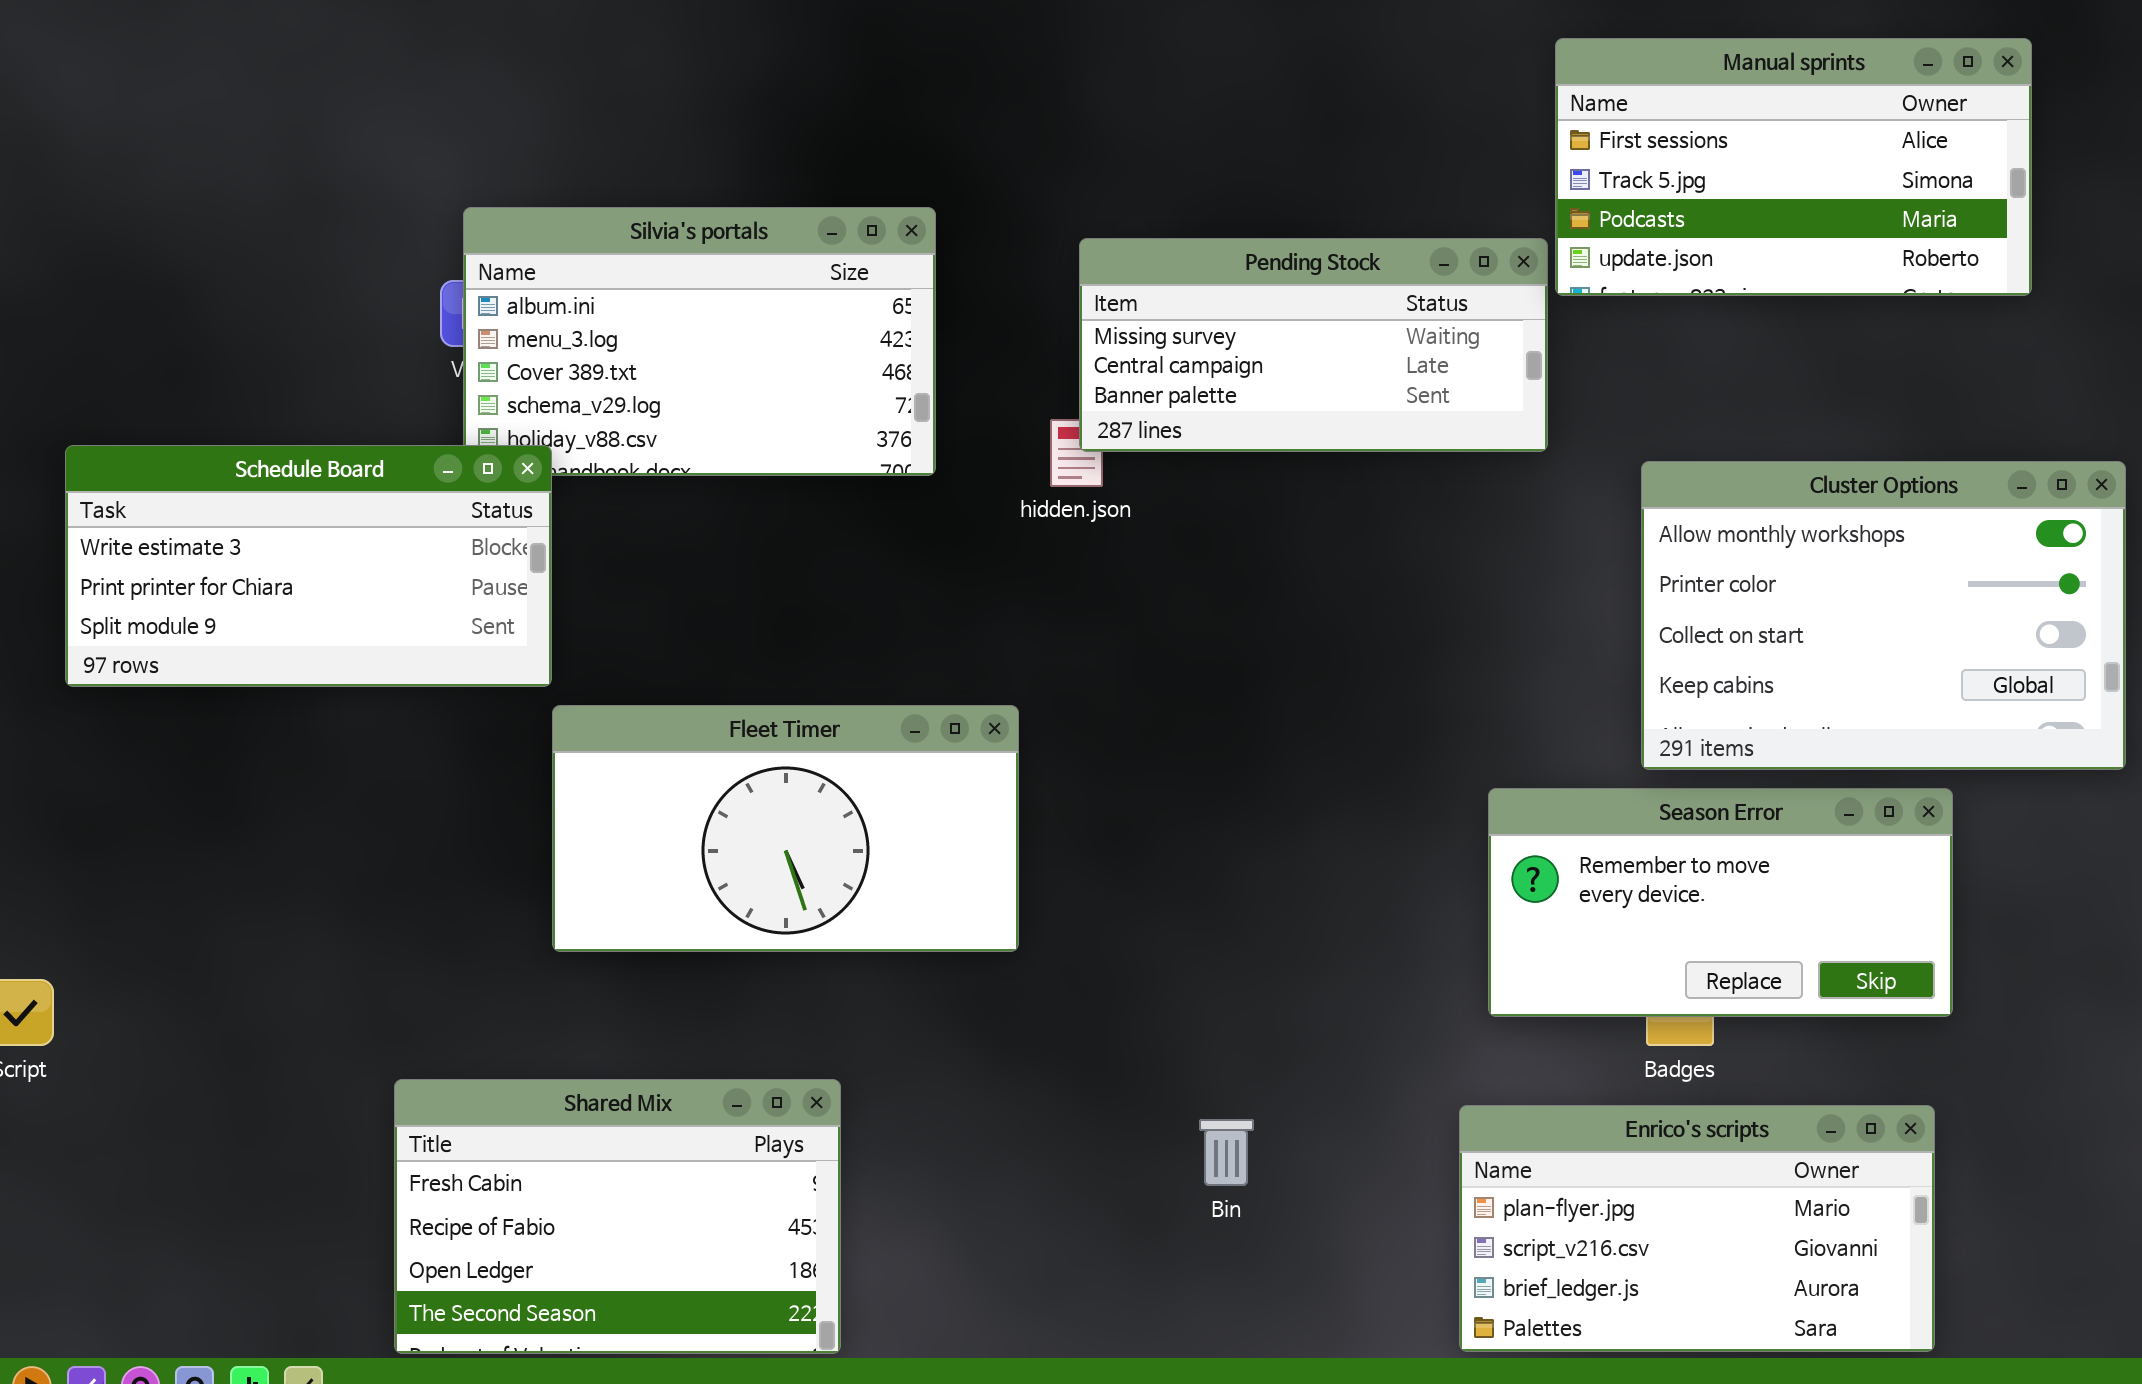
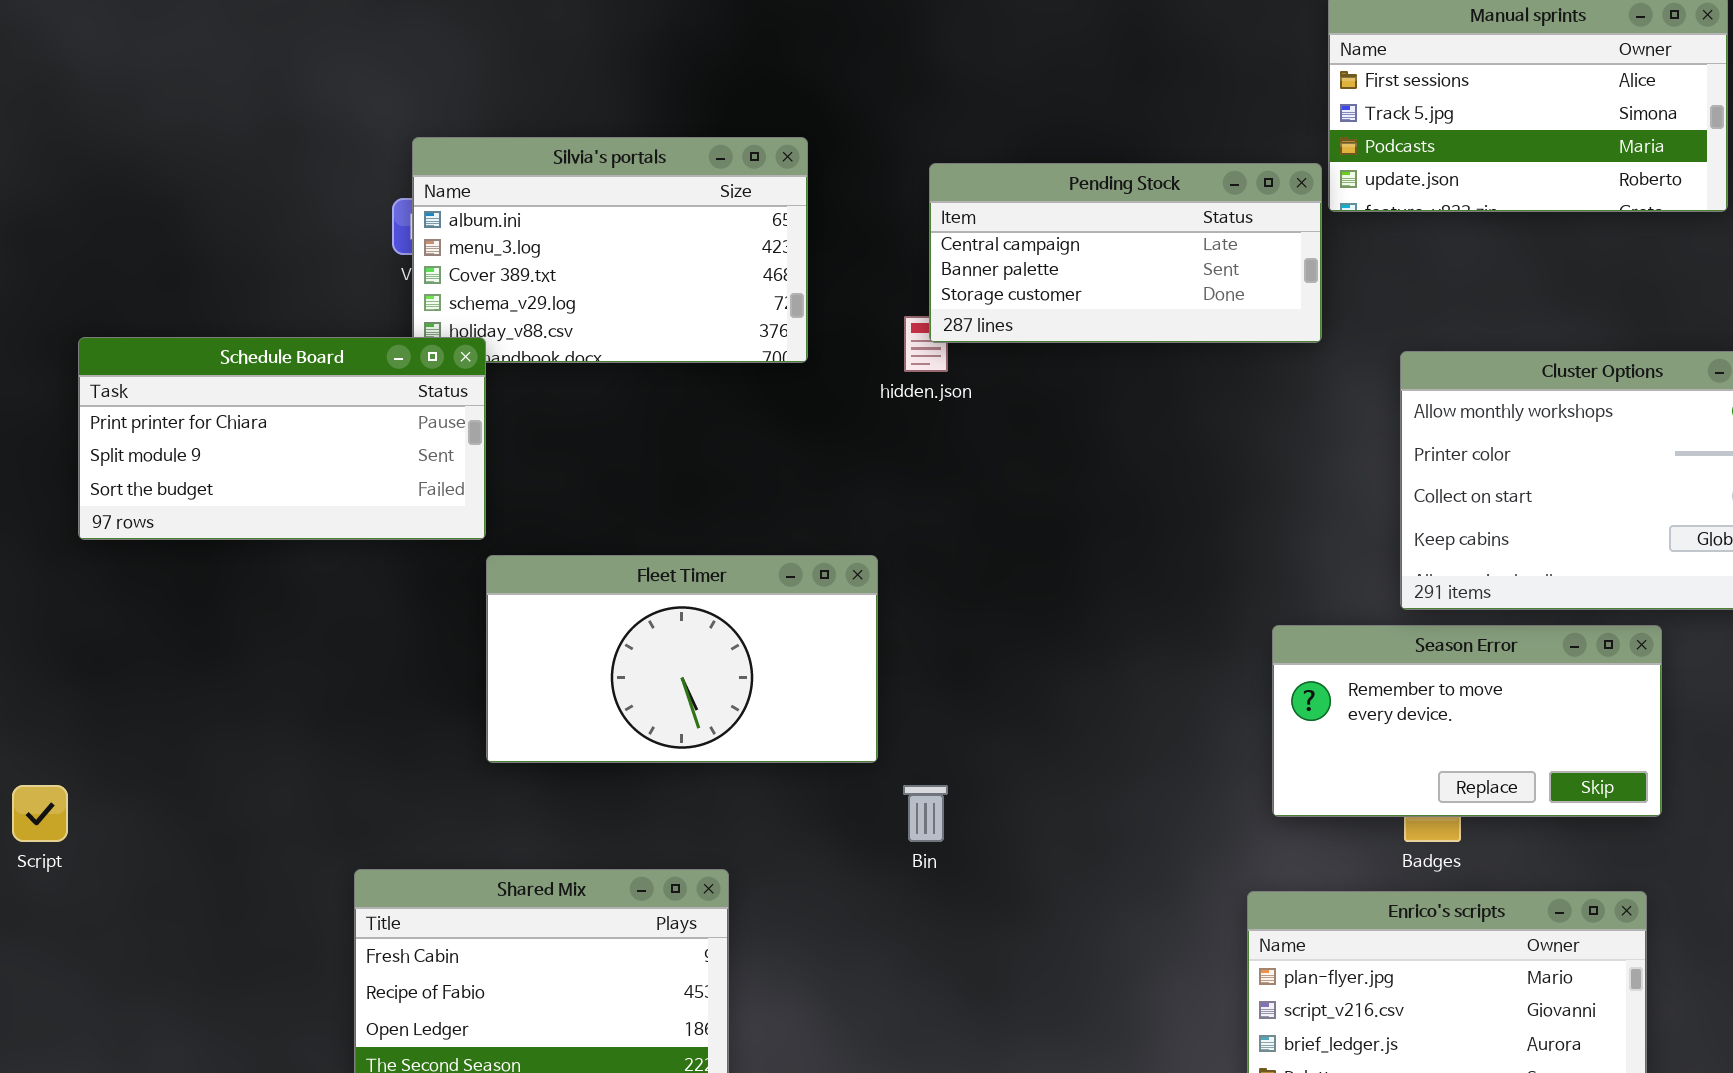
Pending Stock: [1079,238,1548,452] -> [929,163,1322,343], scrolled down 1 row
Schedule Board: [65,445,552,687] -> [78,337,486,540], scrolled down 1 row
Bin: [1199,1119,1254,1186] -> [903,785,948,842], moved

